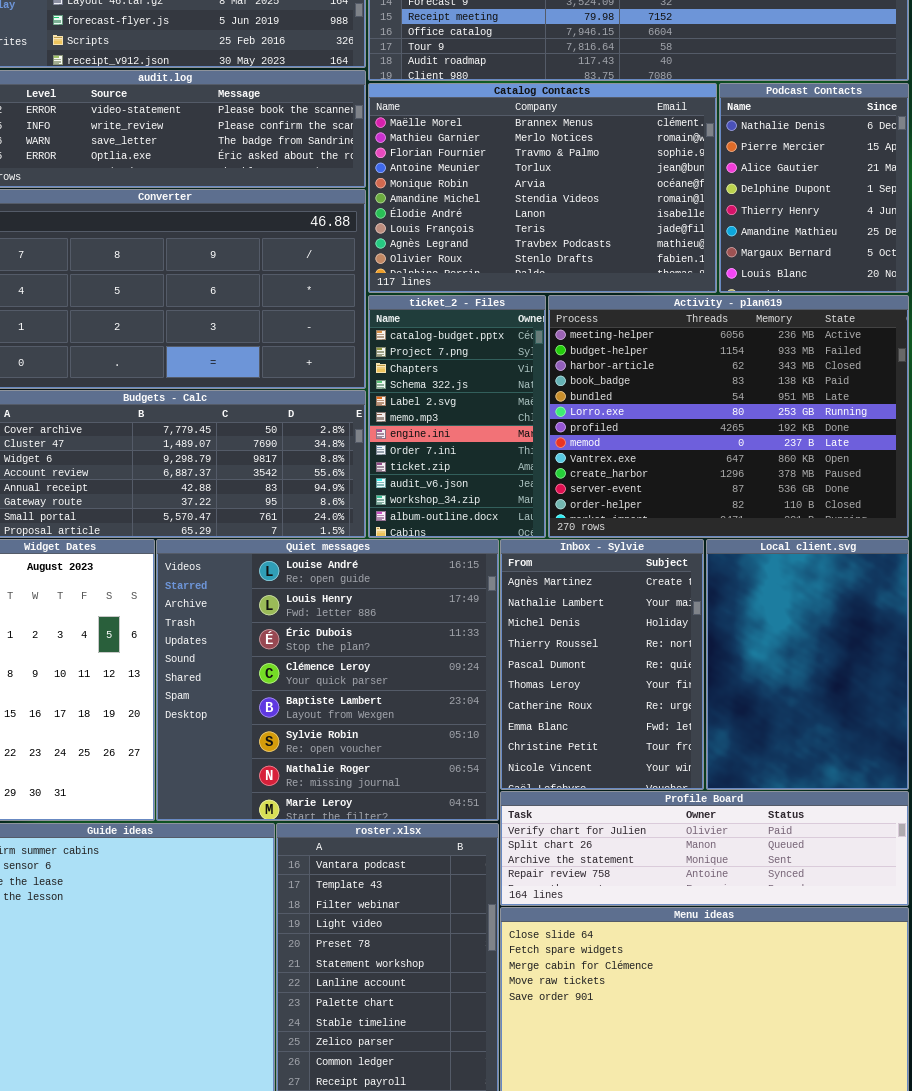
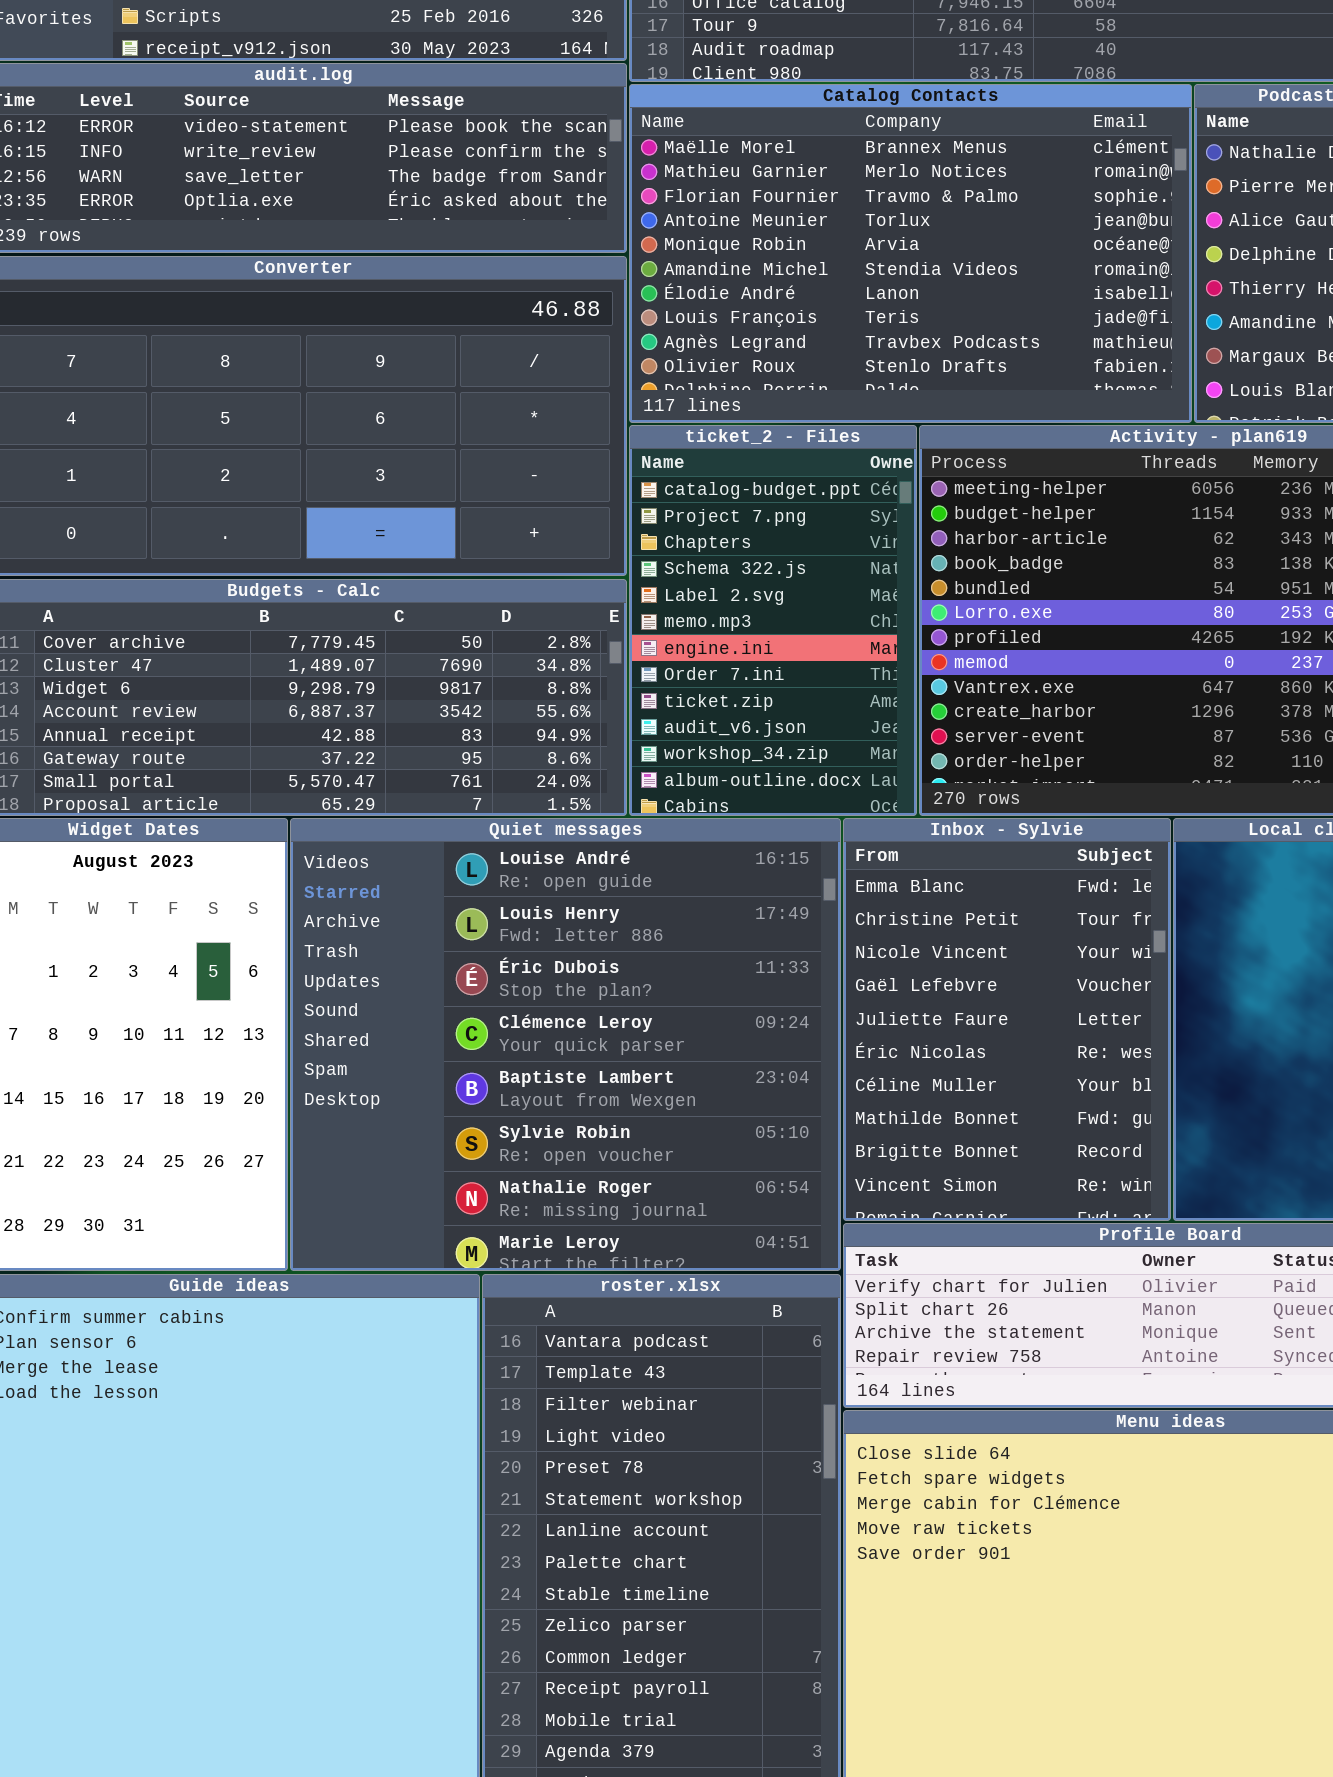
Inbox - Sylvie: [500,539,704,790] -> [843,818,1171,1221], scrolled down 7 rows

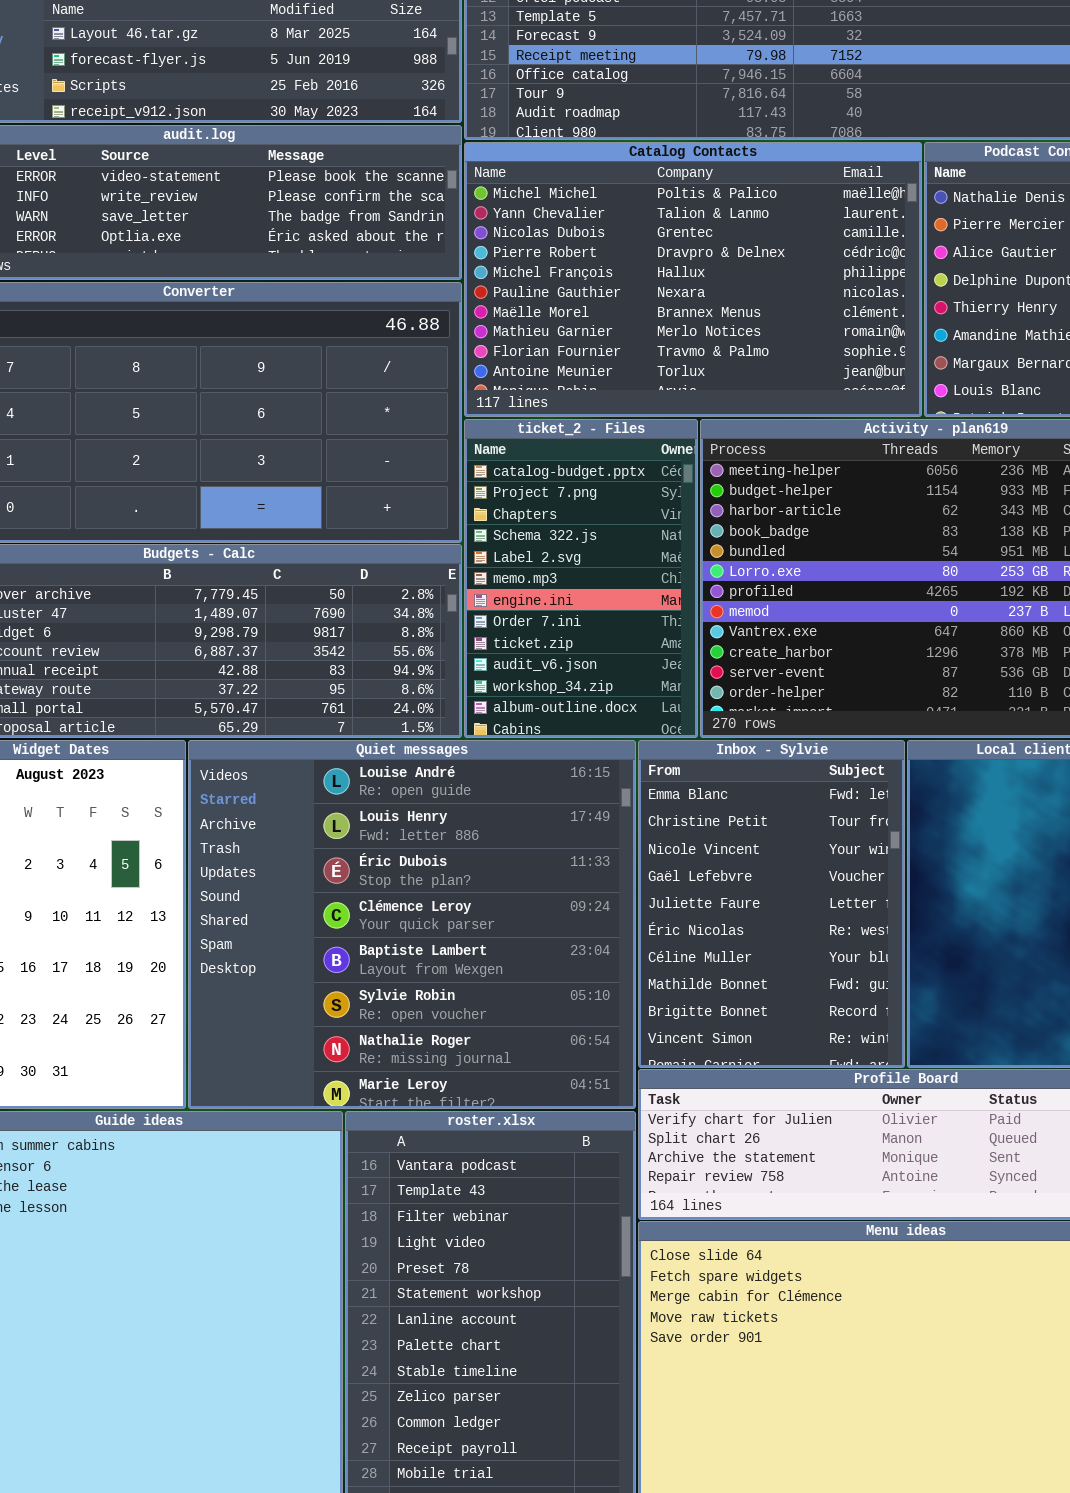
Catalog Contacts: [629,84,1192,423] -> [464,142,922,417], scrolled up 6 rows

